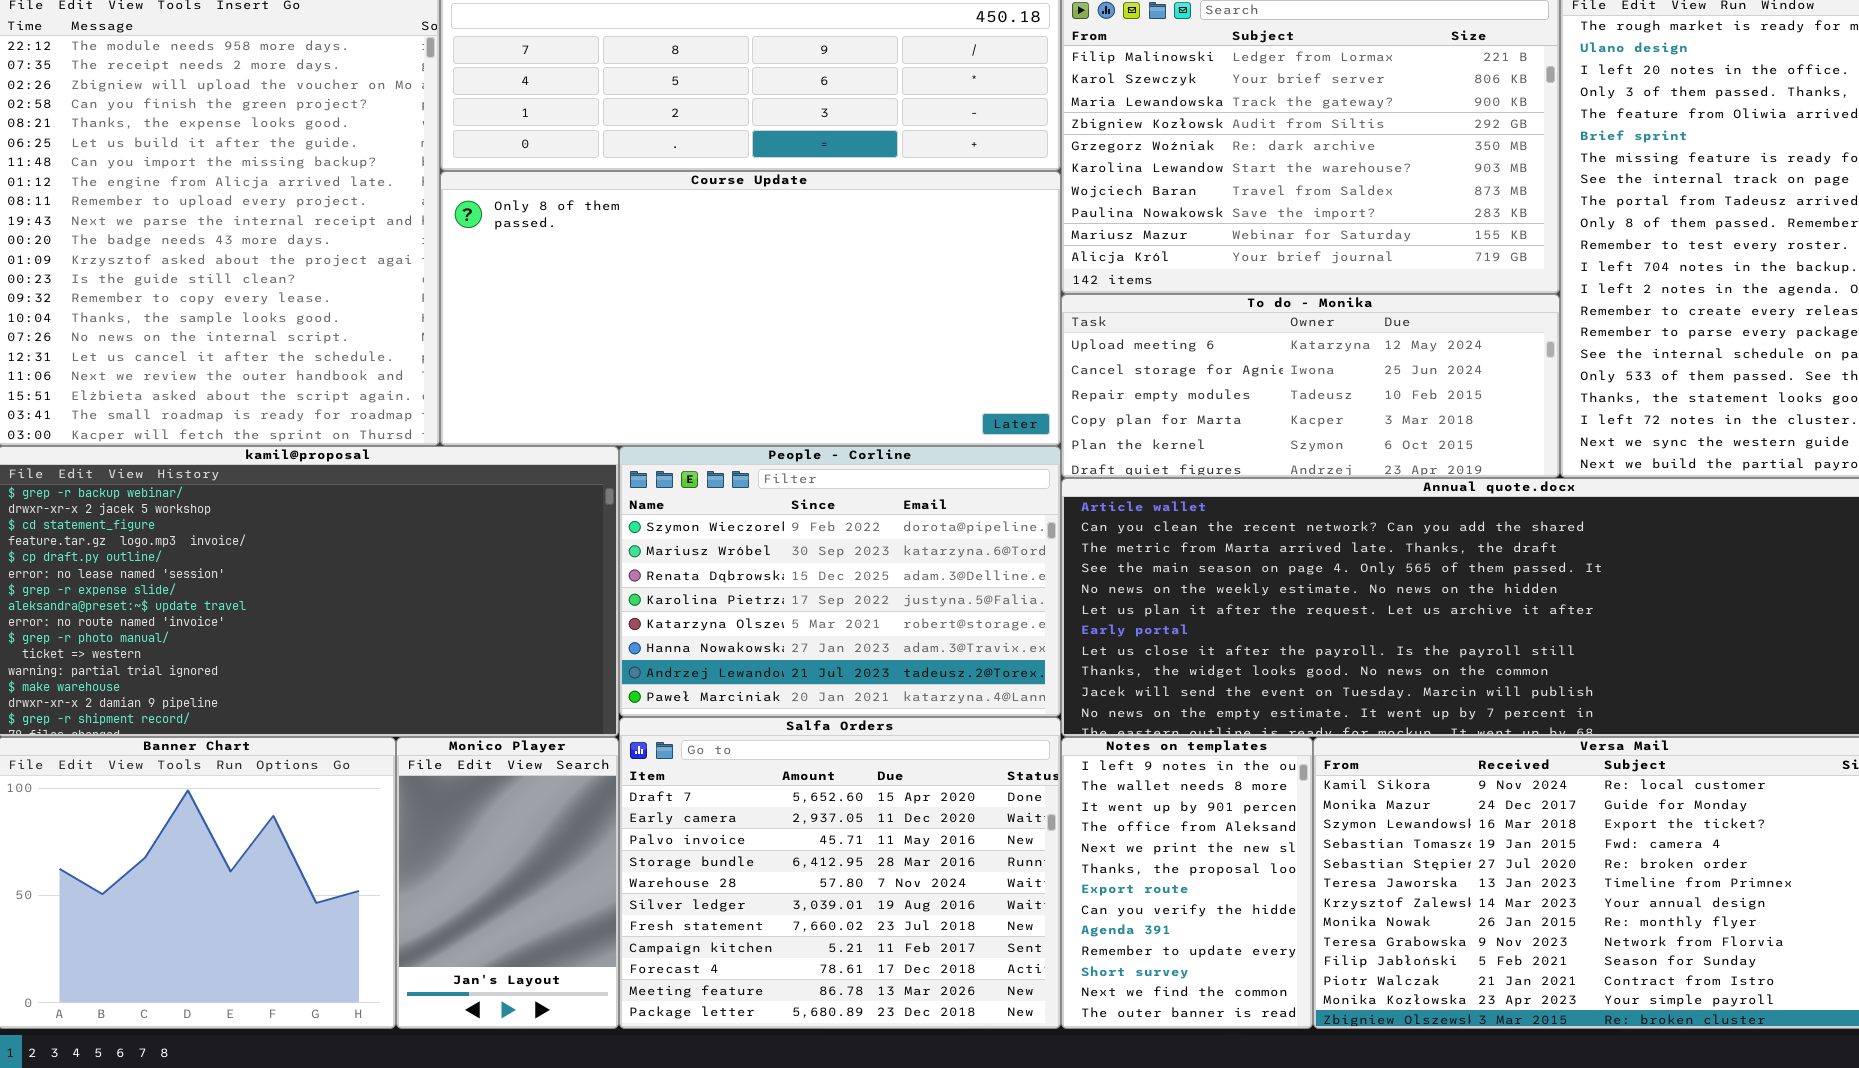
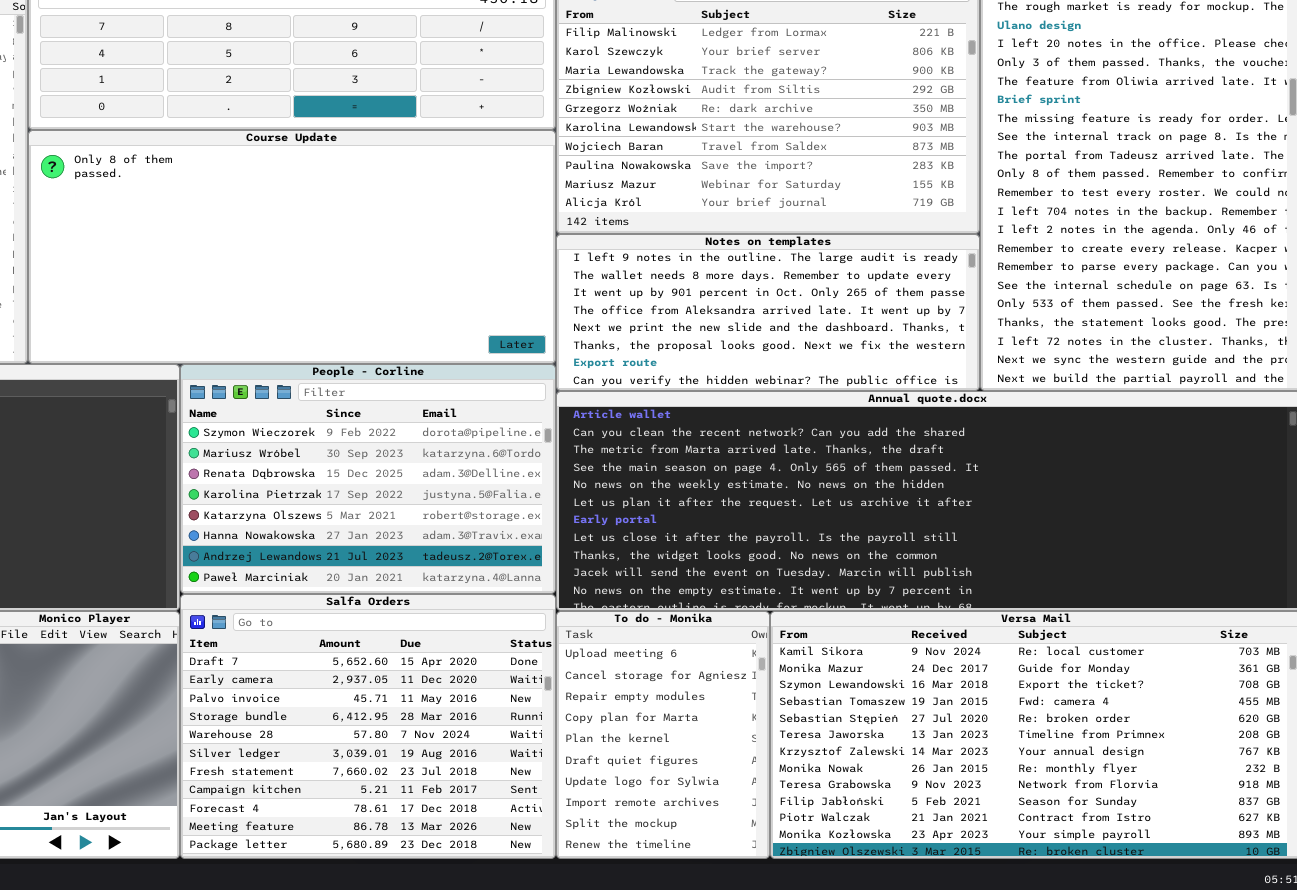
To do - Monika: [1061,294,1560,478] -> [556,611,770,859], moved, resized
Notes on templates: [1061,737,1313,1029] -> [556,234,980,391], moved, resized

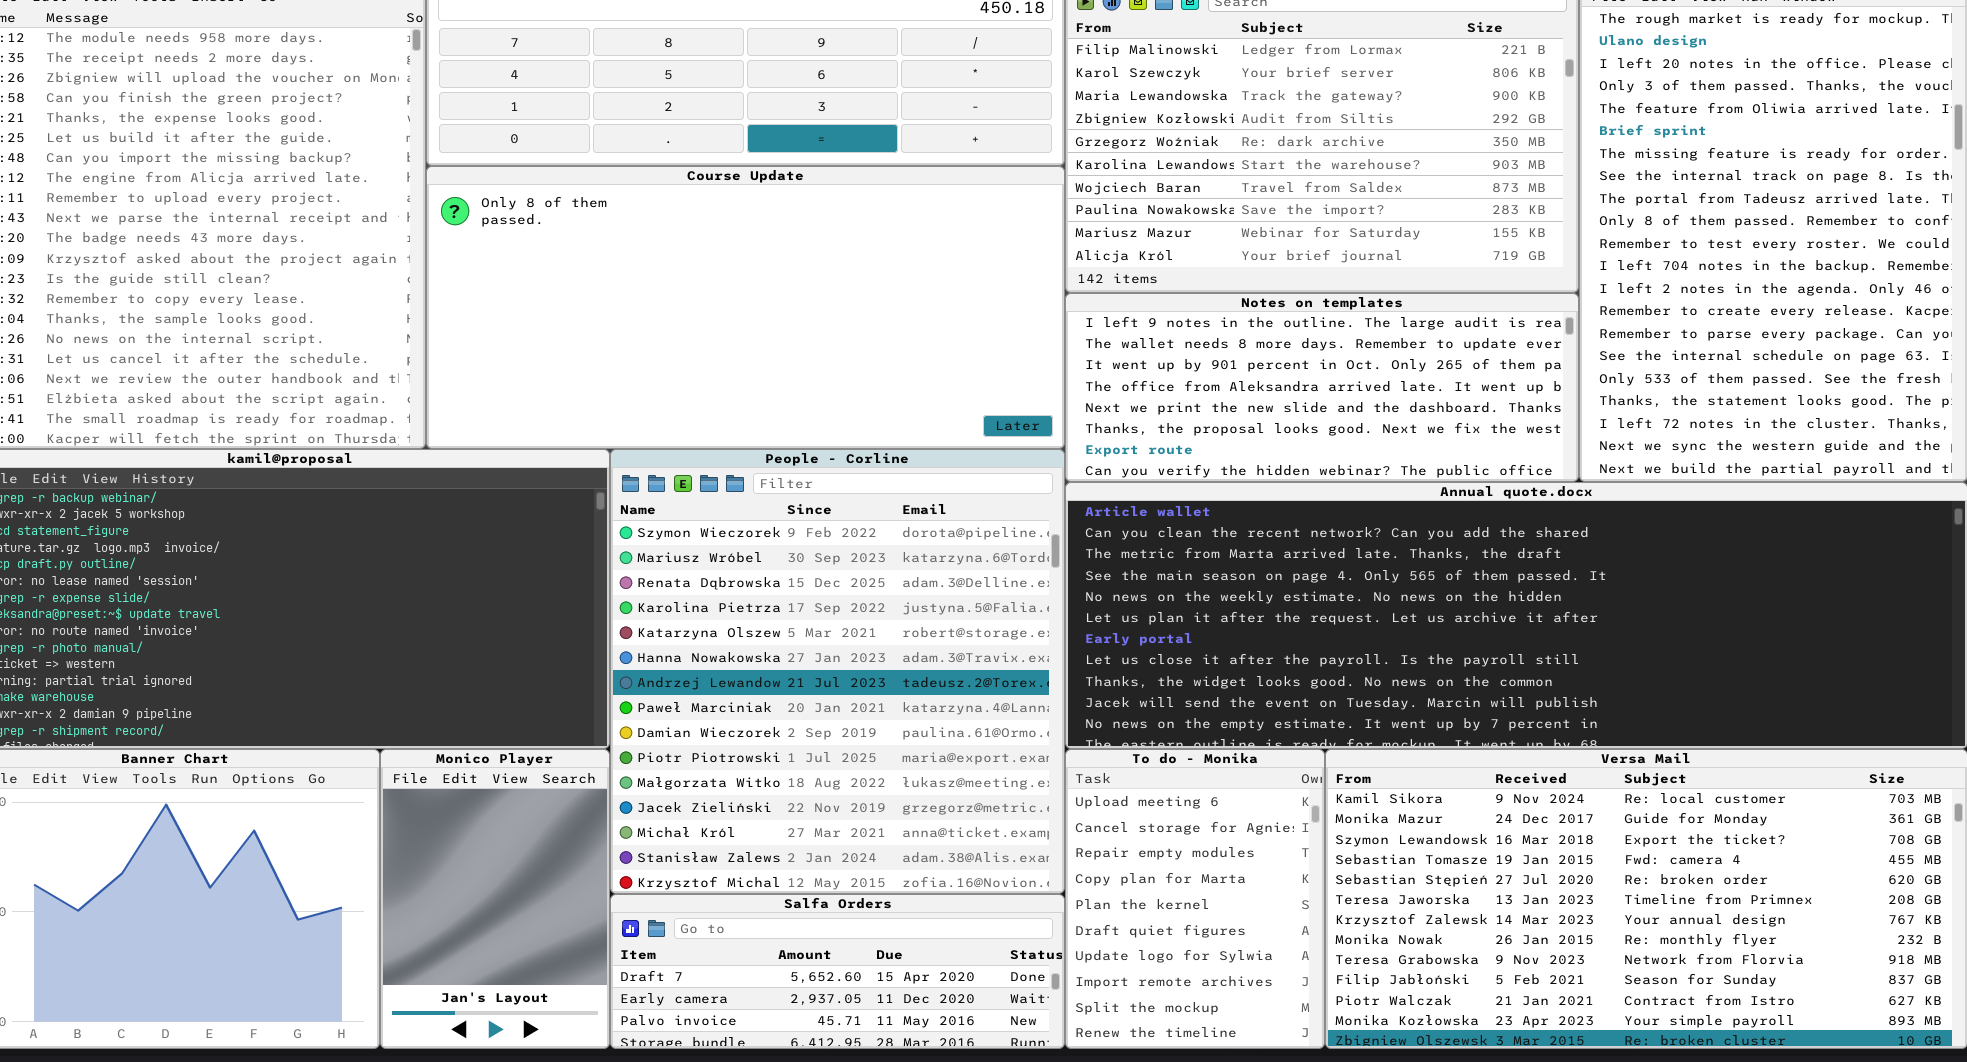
People - Corline: [180,364,556,594] -> [610,449,1065,894], resized
Salfa Orders: [180,594,556,859] -> [610,894,1065,1049], resized

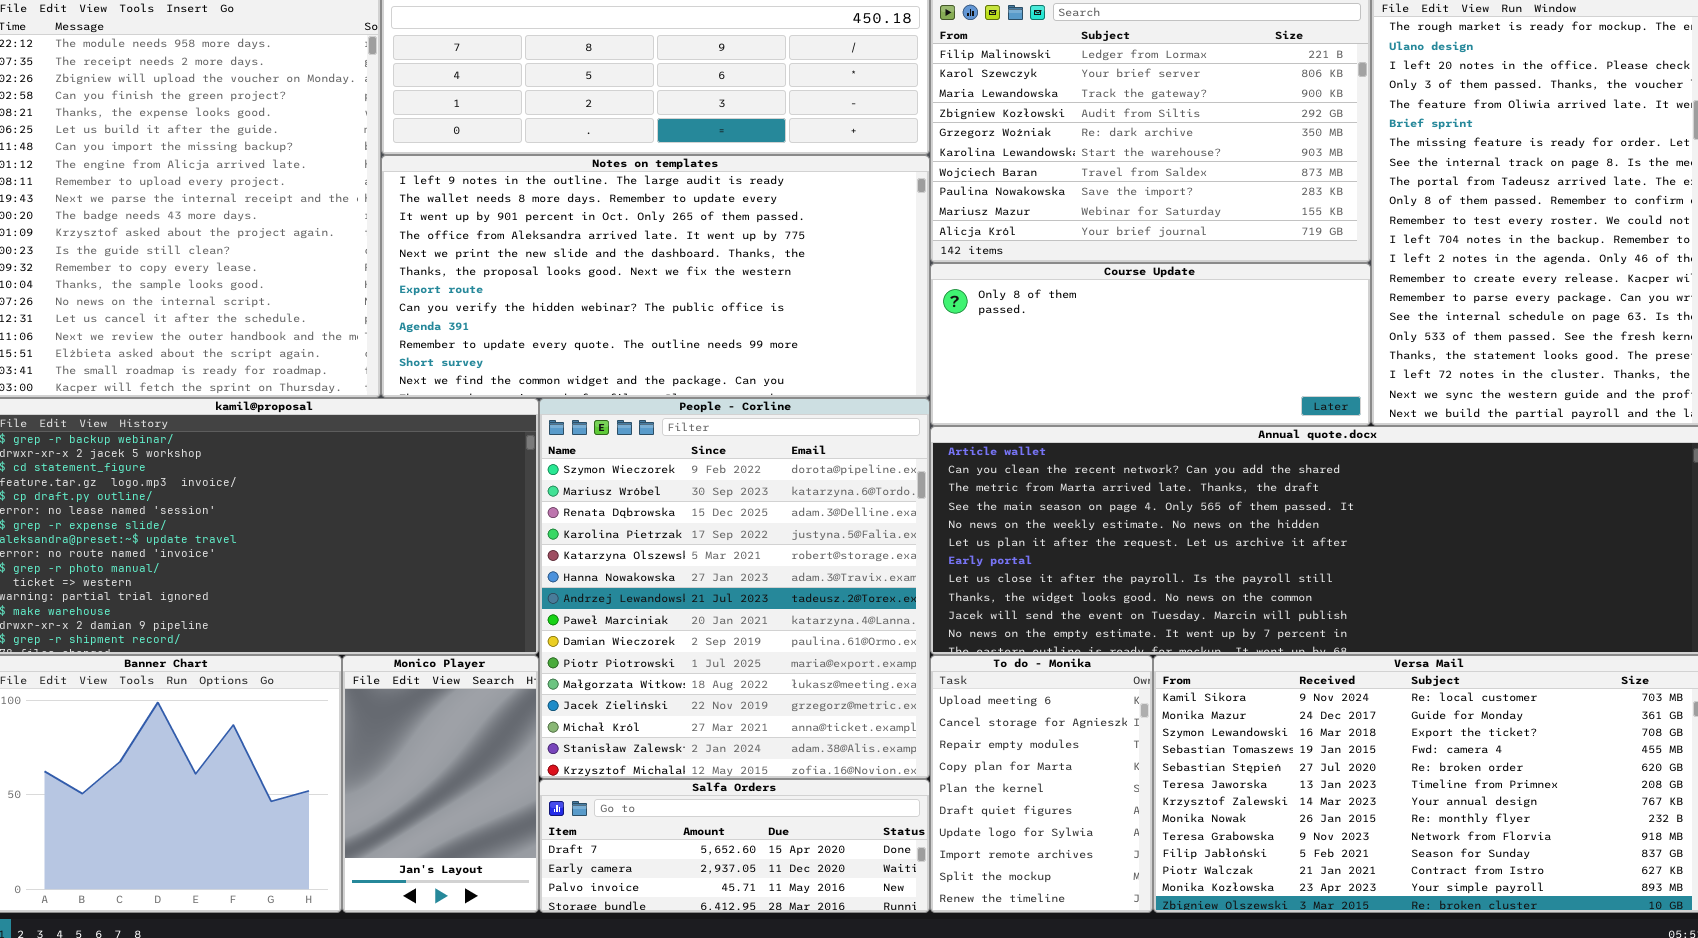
Course Update: [426,166,1065,449] -> [930,263,1371,426], moved, resized
Notes on templates: [1065,293,1579,482] -> [381,155,930,398], moved, resized

